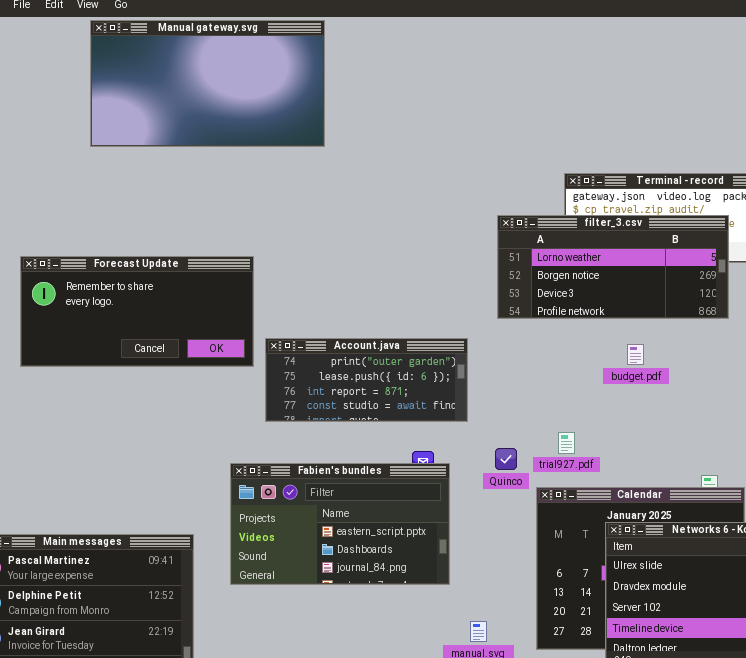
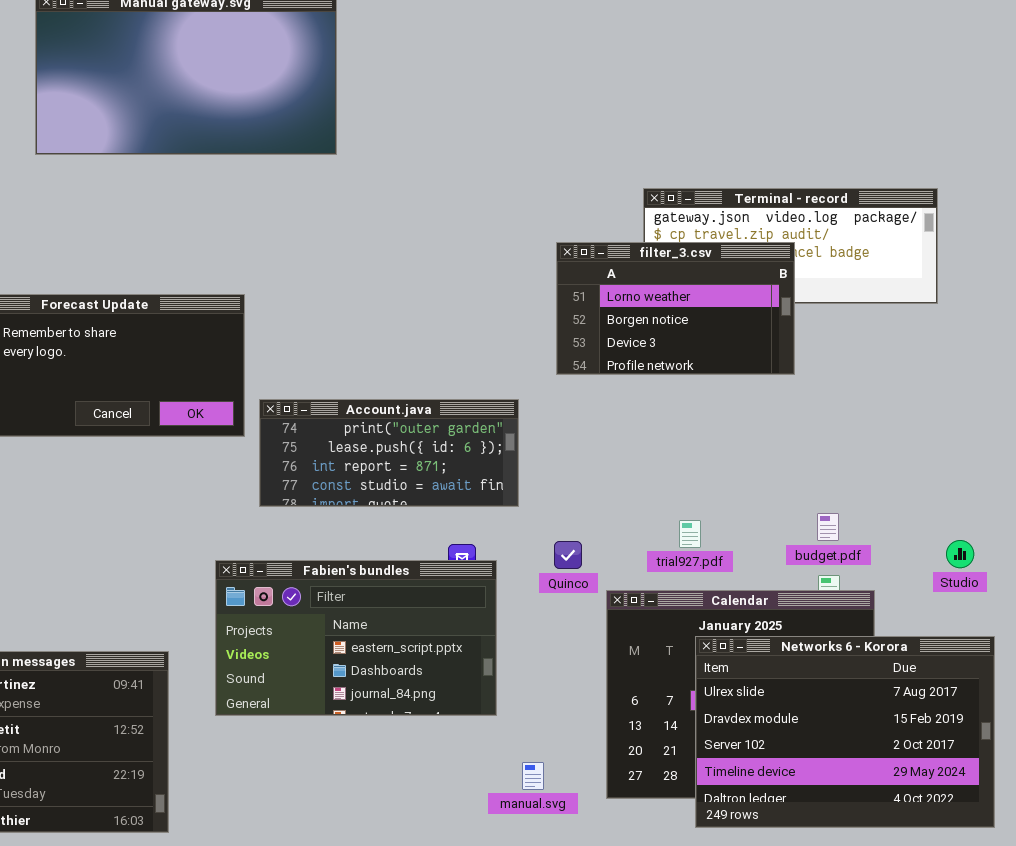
filter_3.csv: [497,215,729,319] -> [556,242,795,375], resized
budget.pdf: [627,344,644,365] -> [817,513,839,541], moved
trial927.pdf: [558,432,575,454] -> [679,520,701,548], moved

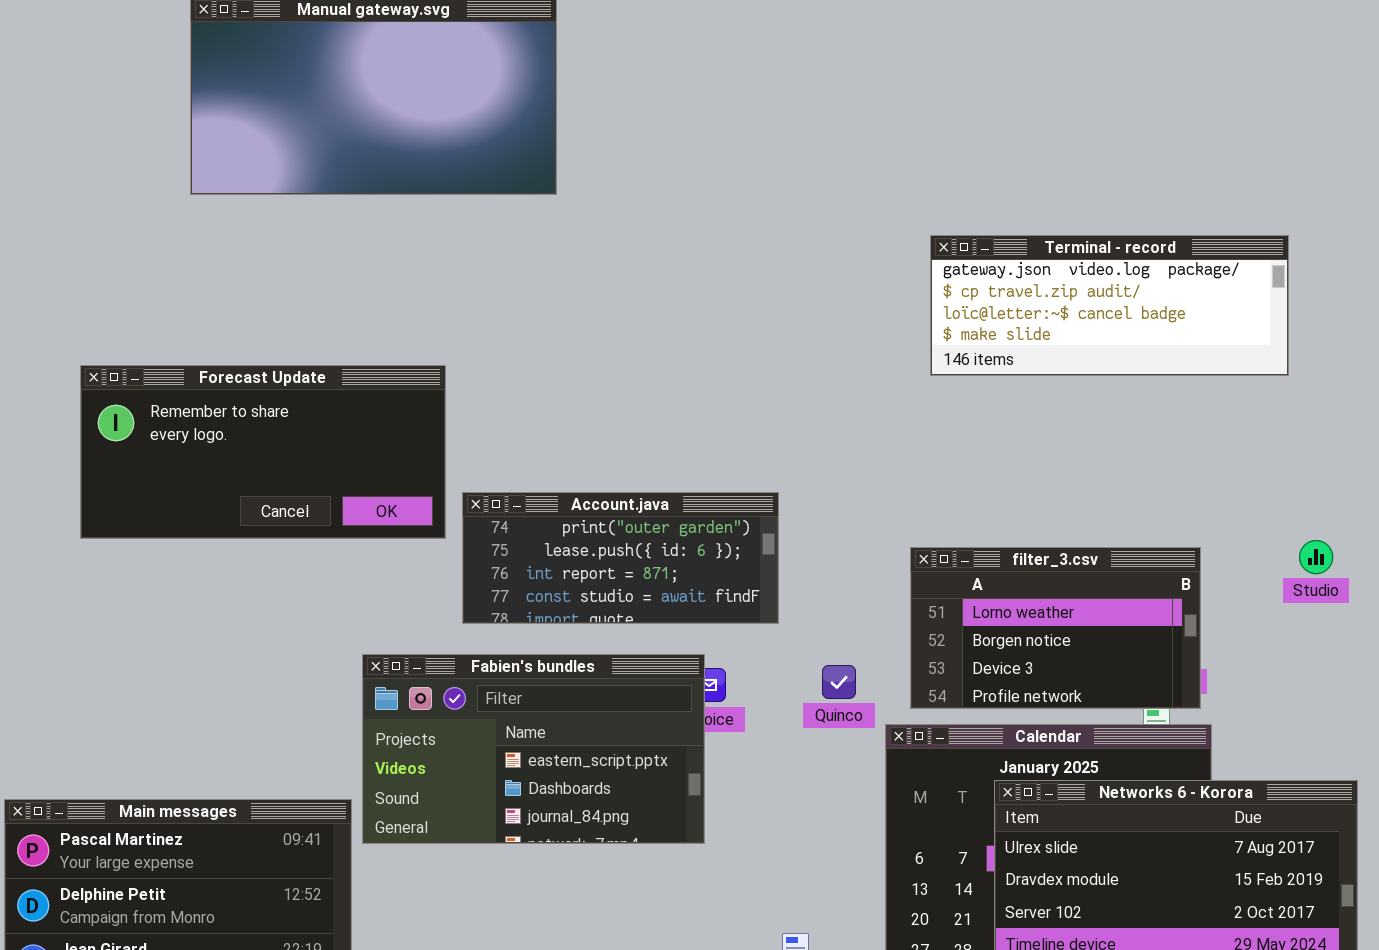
filter_3.csv: [556,242,795,375] -> [910,547,1201,709], moved
Studio: [946,540,974,568] -> [1299,540,1333,574], moved
Fabien's bundles: [215,560,497,716] -> [362,654,705,844], moved

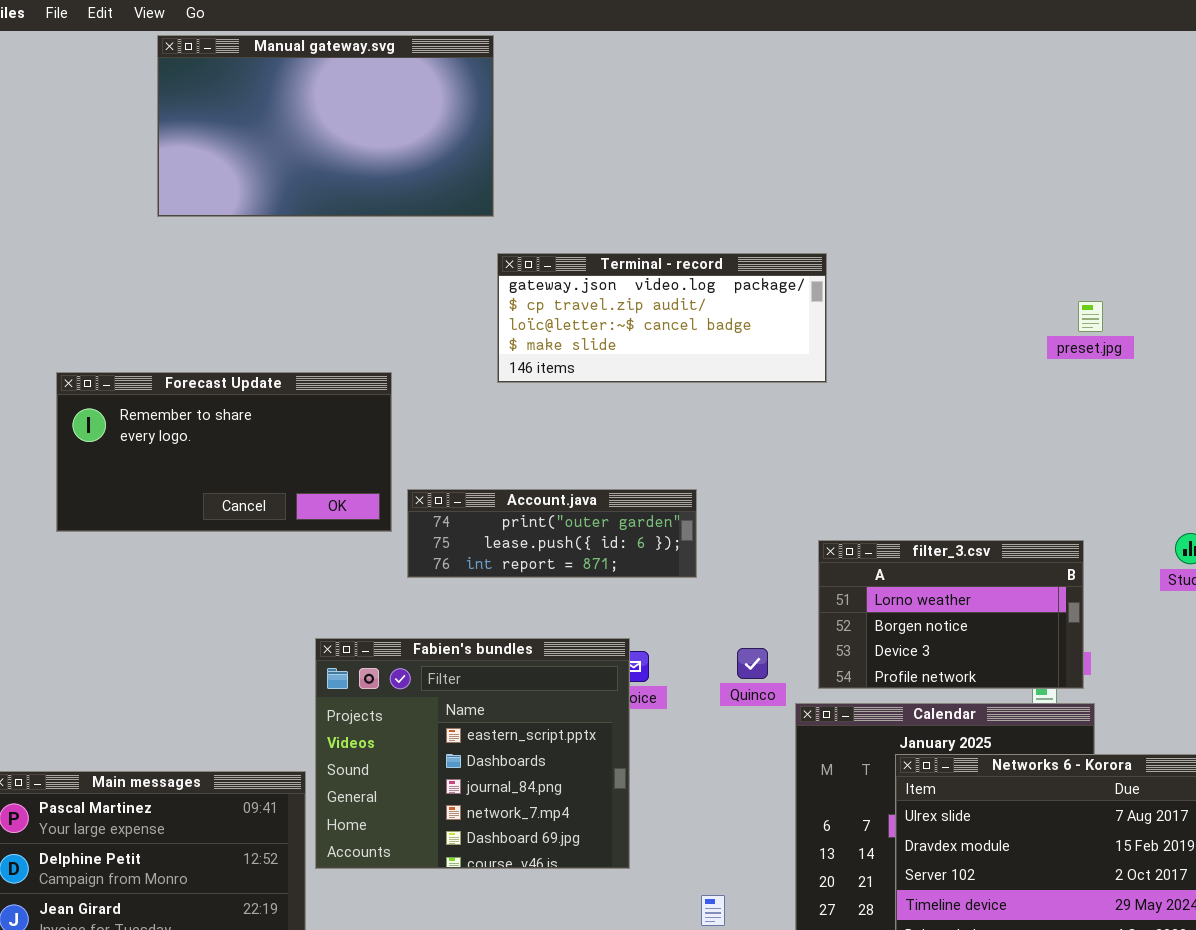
Terminal - record: [930,235,1289,376] -> [497,253,827,383], moved
Account.java: [462,492,779,624] -> [407,489,697,578], resized
Fabien's bundles: [362,654,705,844] -> [315,638,630,869], resized

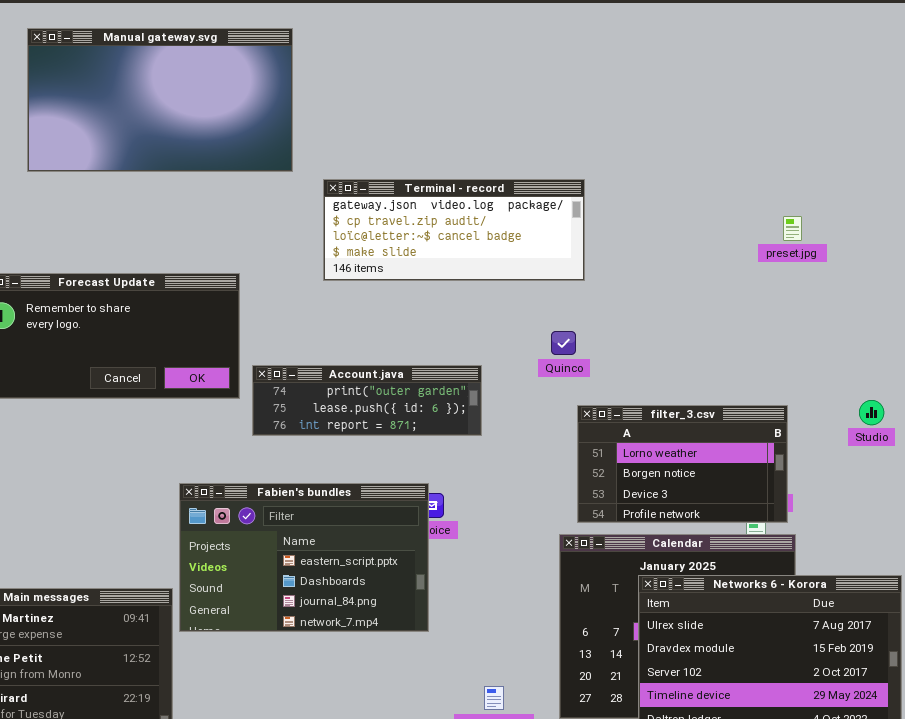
Manual gateway.svg: [157,35,494,217] -> [27,28,293,172], moved
Fabien's bundles: [315,638,630,869] -> [179,483,429,632], resized
Quinco: [737,648,768,679] -> [551,331,576,355], moved

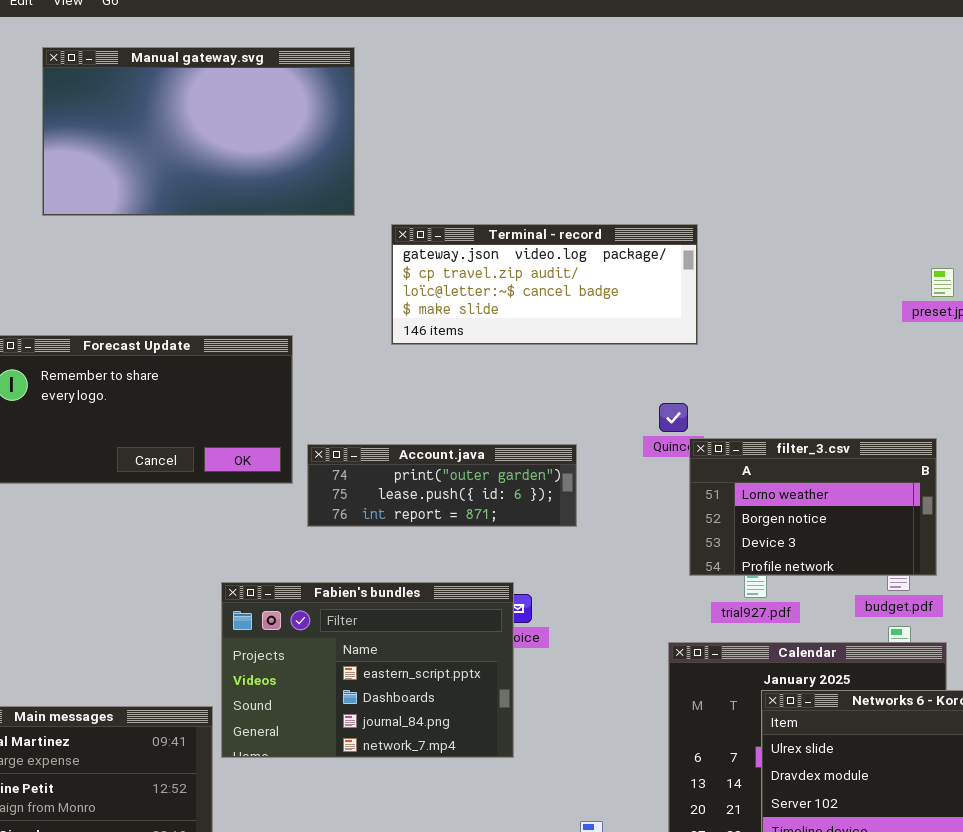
filter_3.csv: [577,405,788,523] -> [689,438,937,576], moved

